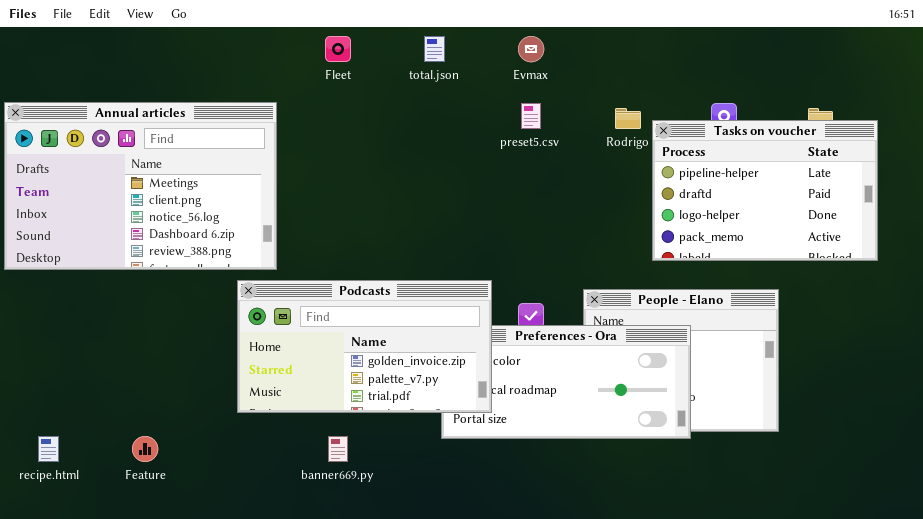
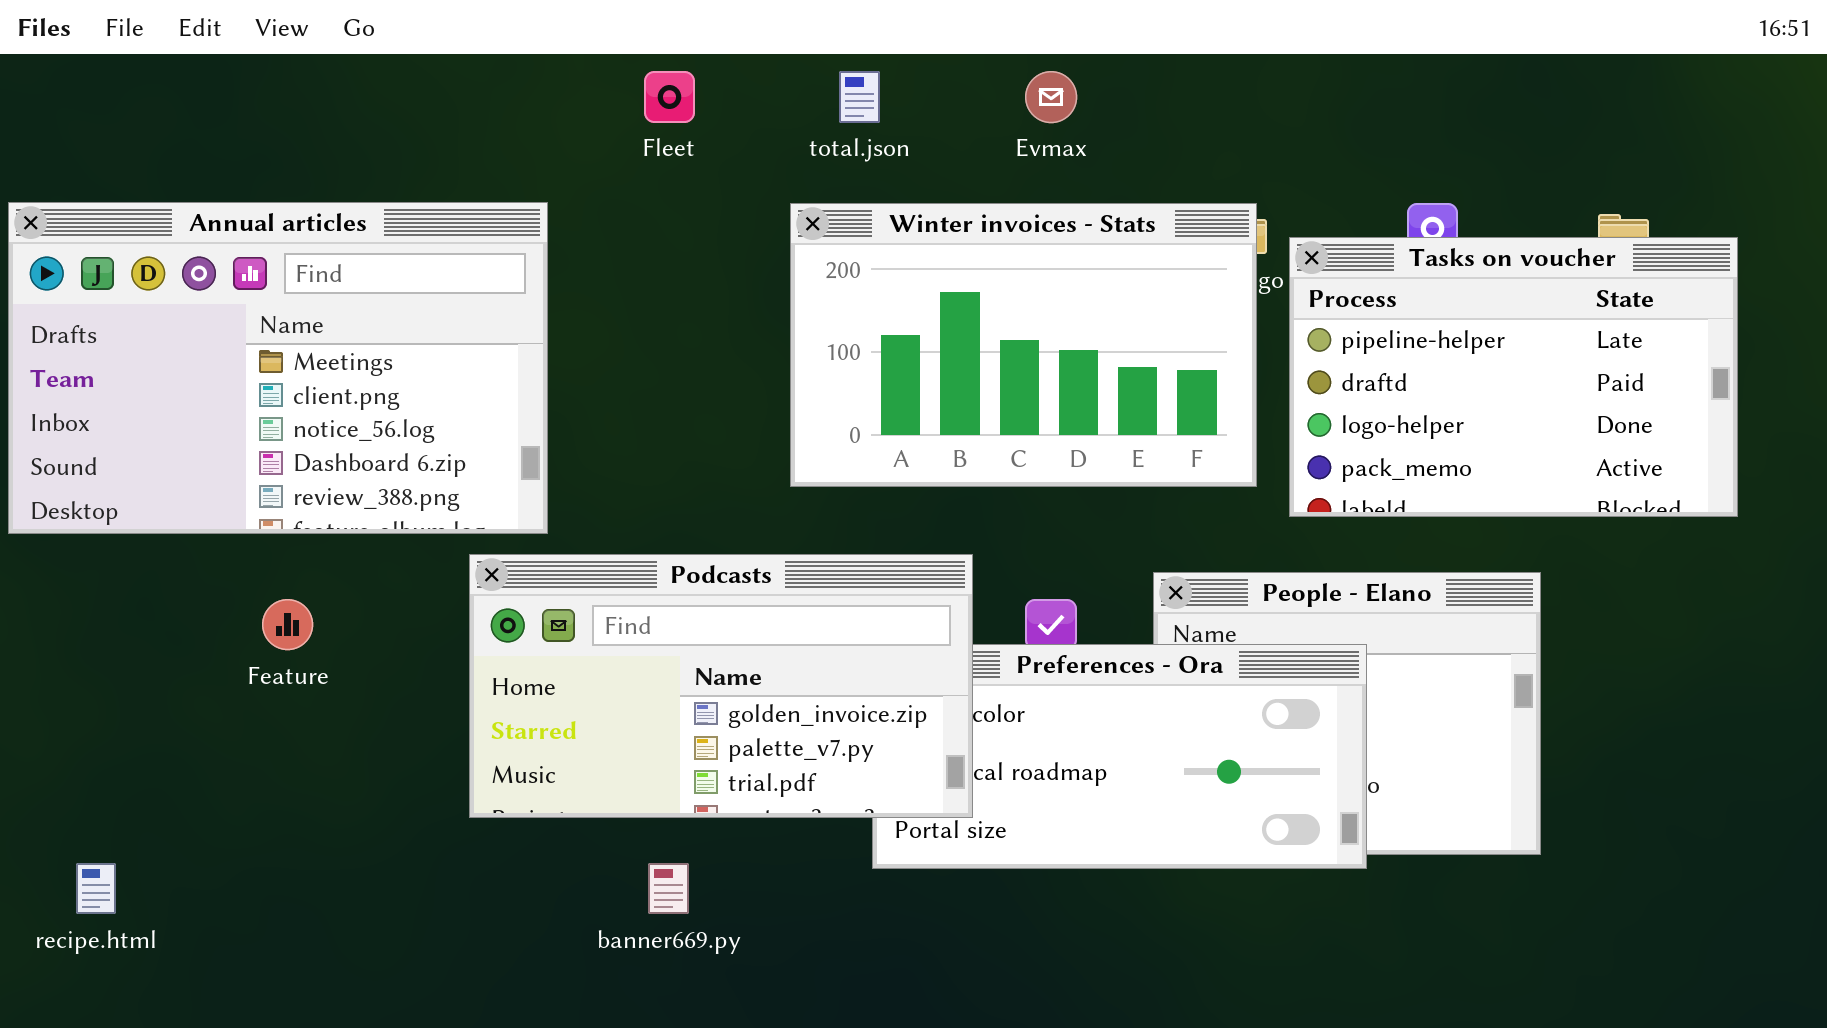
Winter invoices - Stats: none -> [790,203,1257,487], opened
Feature: [132,436,158,462] -> [262,599,313,650], moved

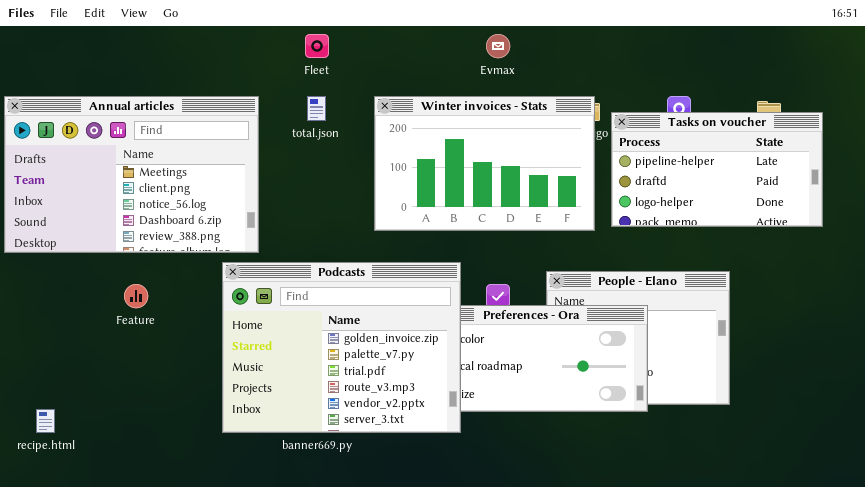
total.json: [839,71,880,123] -> [307,96,326,121], moved
Tasks on voucher: [1289,237,1738,517] -> [611,112,823,227], resized
Podcasts: [469,554,973,818] -> [222,262,461,433], resized

